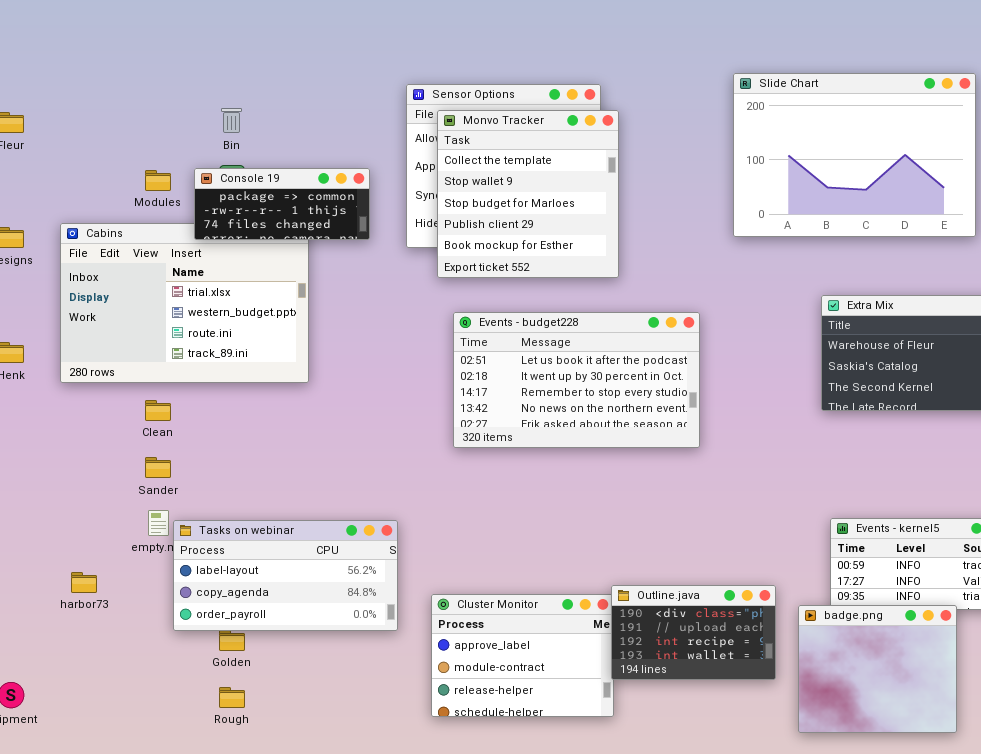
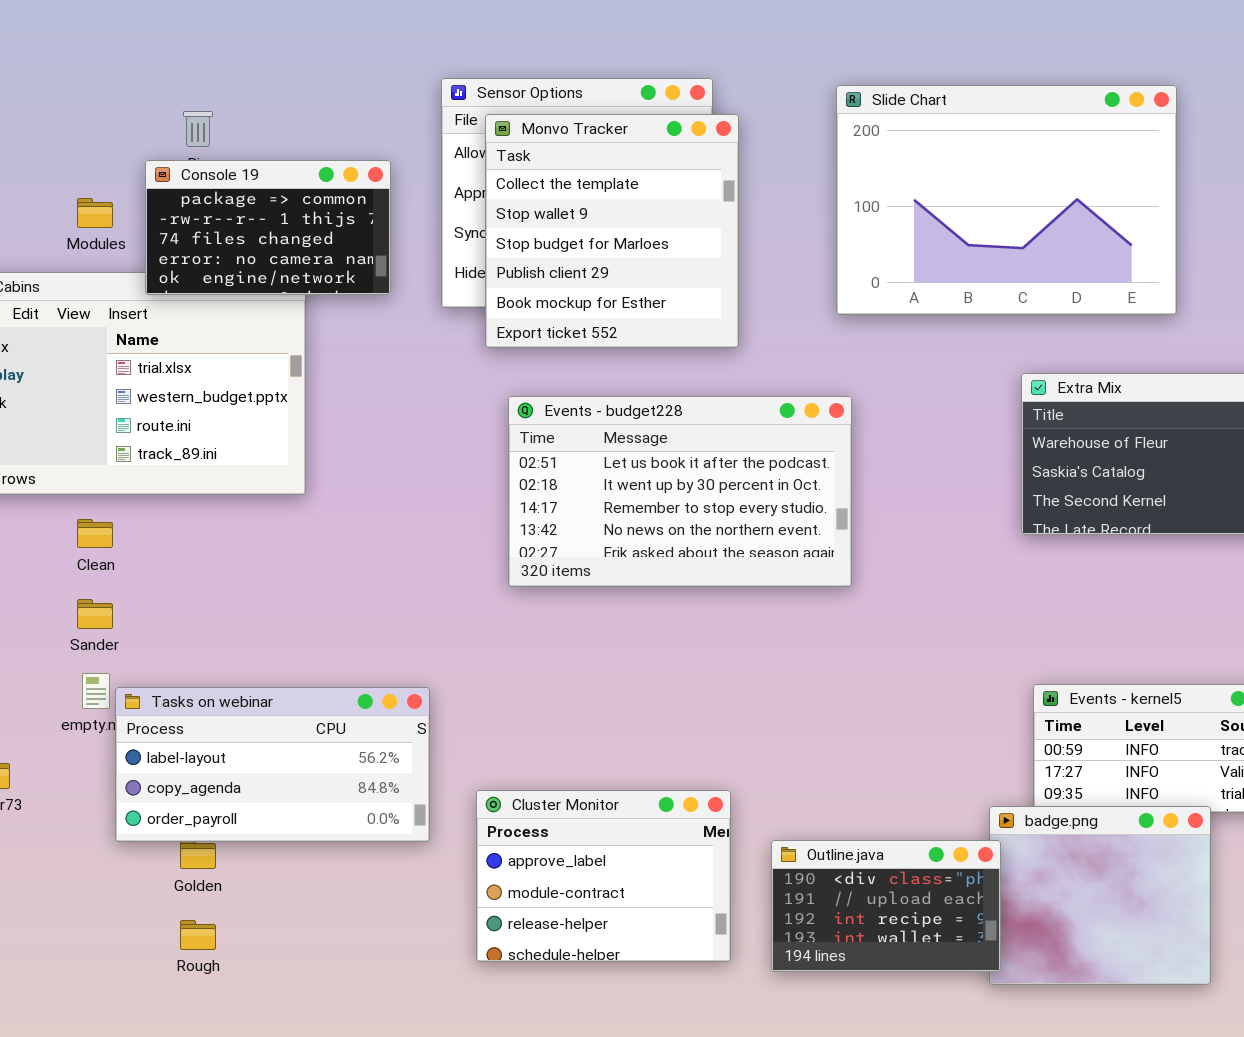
Slide Chart: [733,73,976,237] -> [836,85,1177,315], moved
Console 19: [194,168,370,240] -> [145,160,391,295], resized
Outline.java: [611,585,776,680] -> [771,840,1001,972], moved

